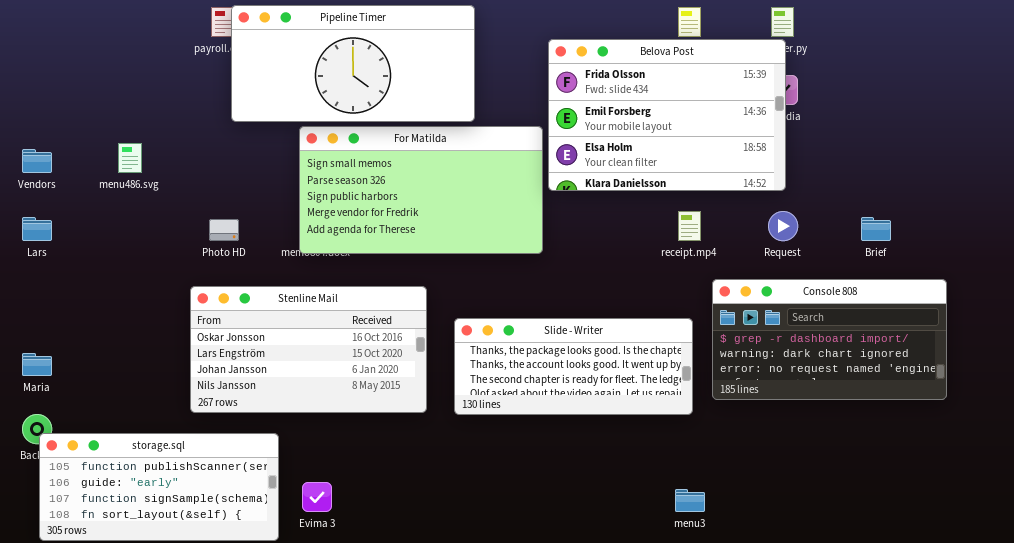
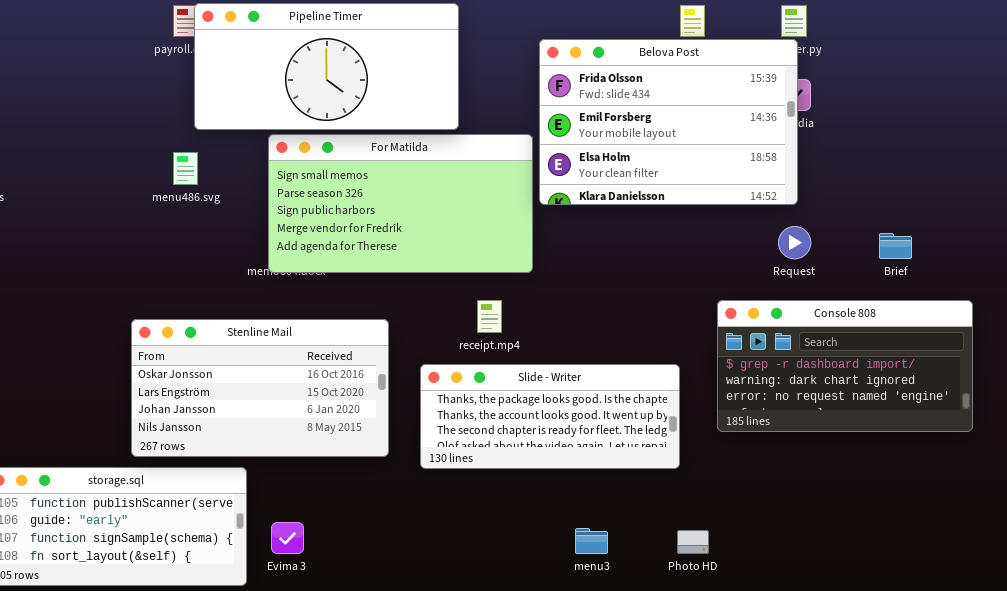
menu486.svg: [118,143,142,173] -> [173,152,198,185], moved
receipt.mp4: [678,211,701,241] -> [477,300,502,333], moved
Photo HD: [209,219,239,241] -> [677,530,709,554], moved
Stenline Mail: [190,286,427,413] -> [131,319,389,457], moved
Slide - Writer: [454,318,693,415] -> [420,364,680,469], moved
menu3: [675,489,705,512] -> [575,528,608,554], moved

